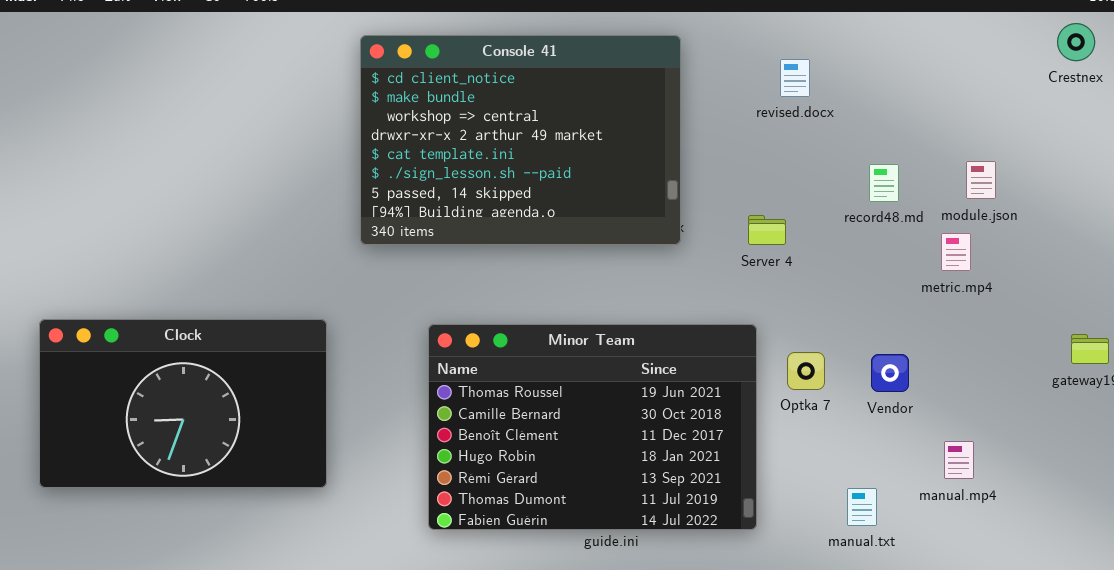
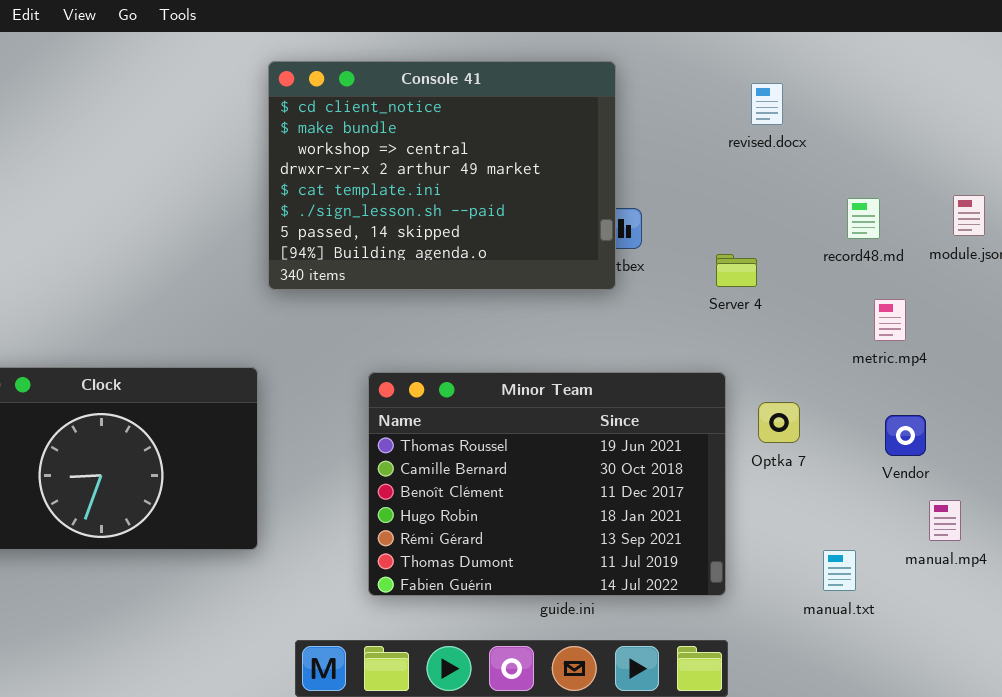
Console 41: [360,35,681,245] -> [268,61,616,290], moved
metric.mp4: [941,233,971,271] -> [874,299,906,341], moved
Vendor: [871,354,909,392] -> [885,415,926,456], moved

